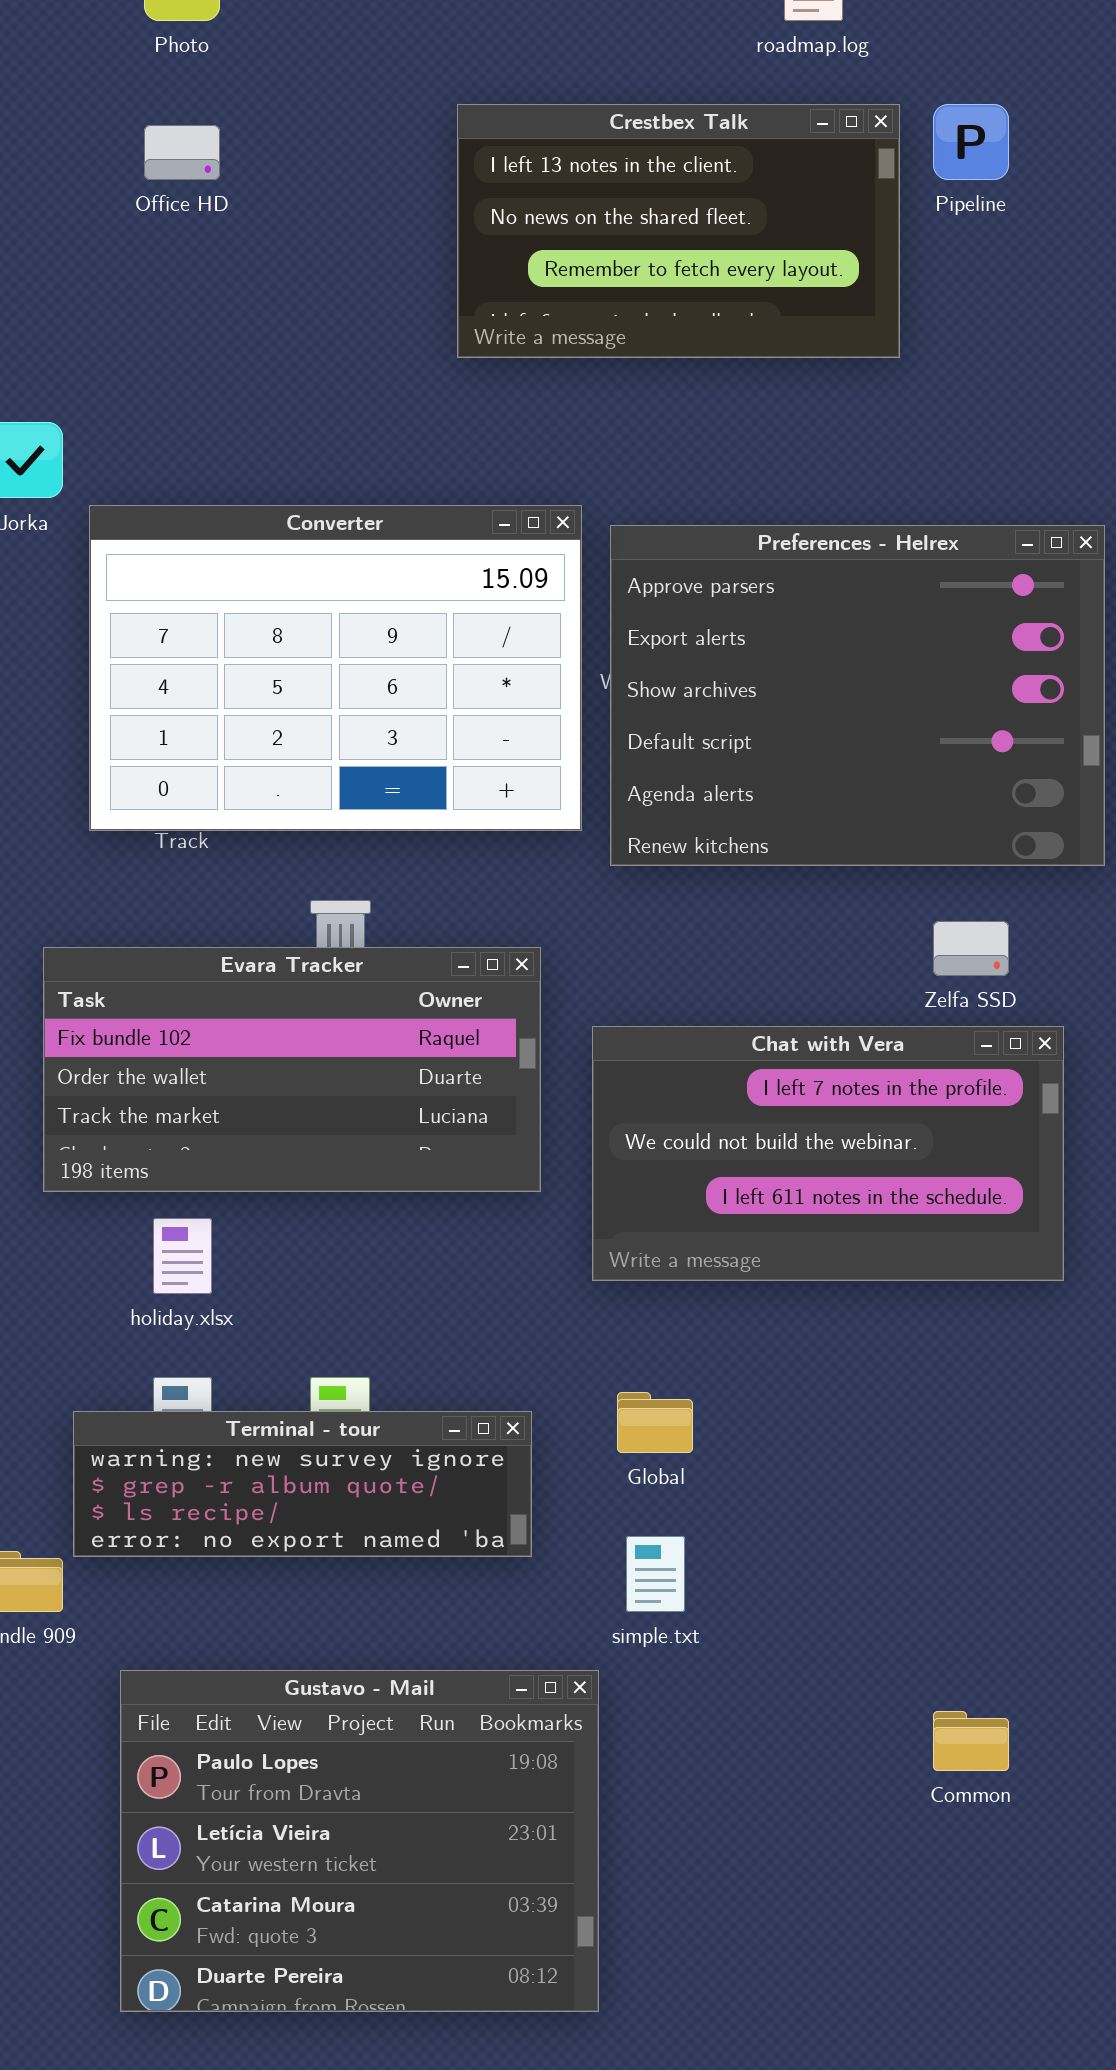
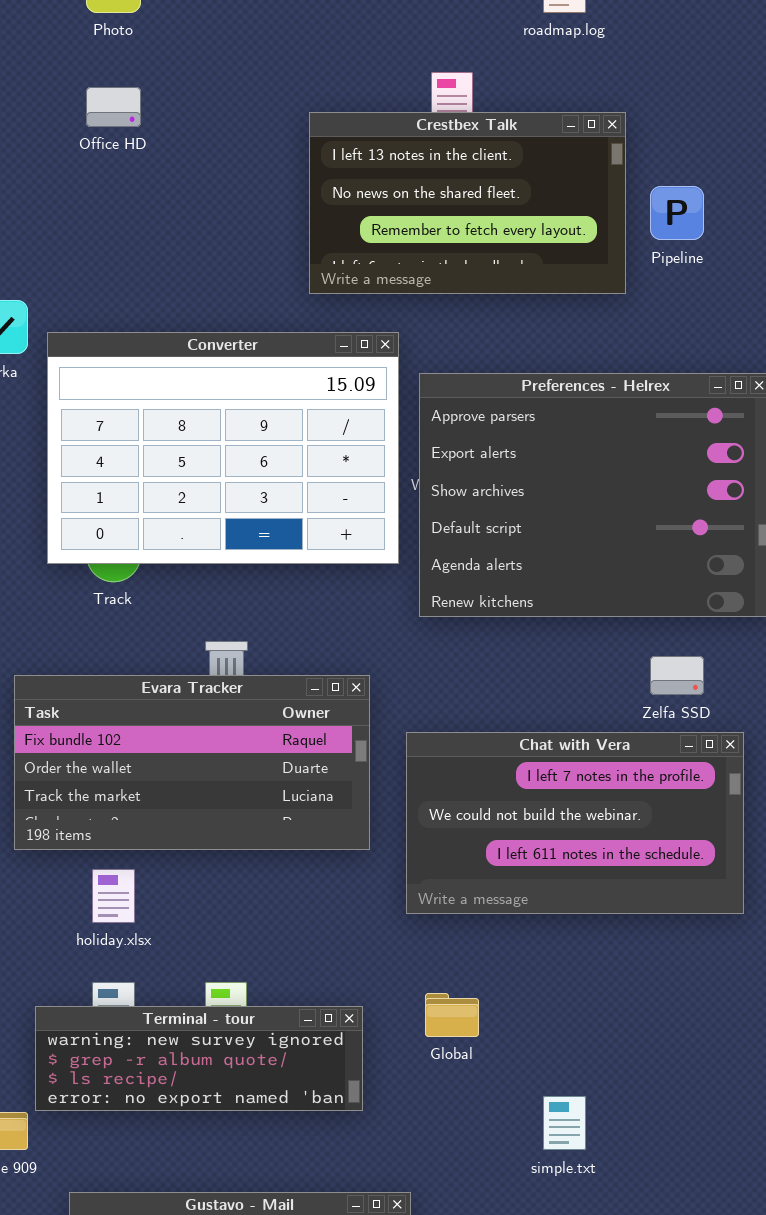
Crestbex Talk: [457,104,900,358] -> [309,112,626,294], moved
Pipeline: [933,104,1009,180] -> [650,186,704,240], moved
Converter: [89,505,582,831] -> [47,332,399,564], moved
simple.txt: [626,1536,685,1612] -> [543,1096,586,1150], moved

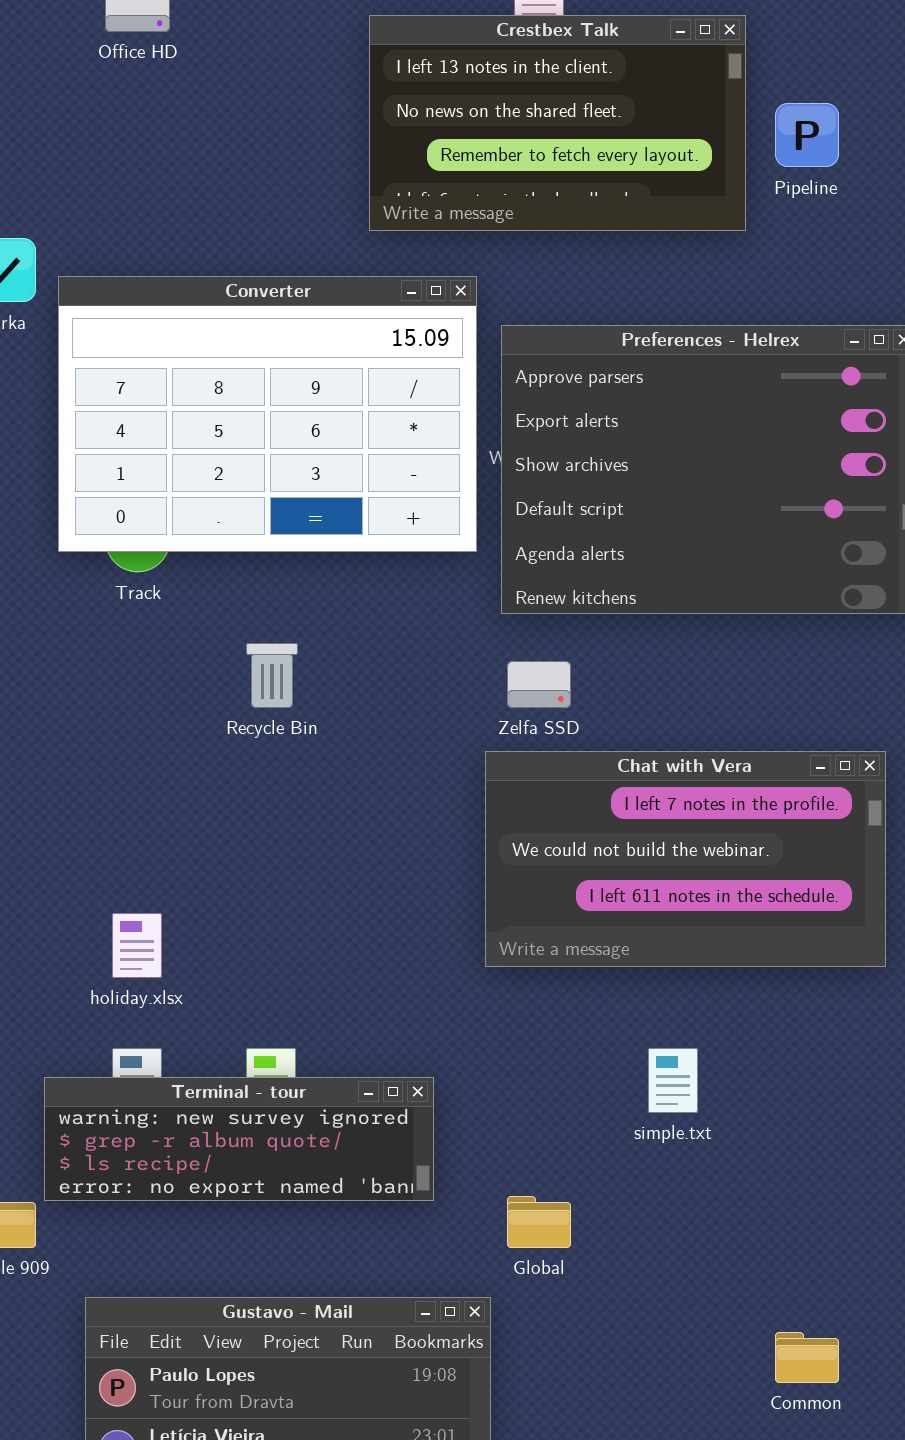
Zelfa SSD: [650,656,704,695] -> [507,661,571,708], moved
Evara Tracker: [14,675,370,850] -> none, closed
Global: [425,993,479,1037] -> [507,1196,571,1248], moved
simple.txt: [543,1096,586,1150] -> [648,1048,698,1113], moved

